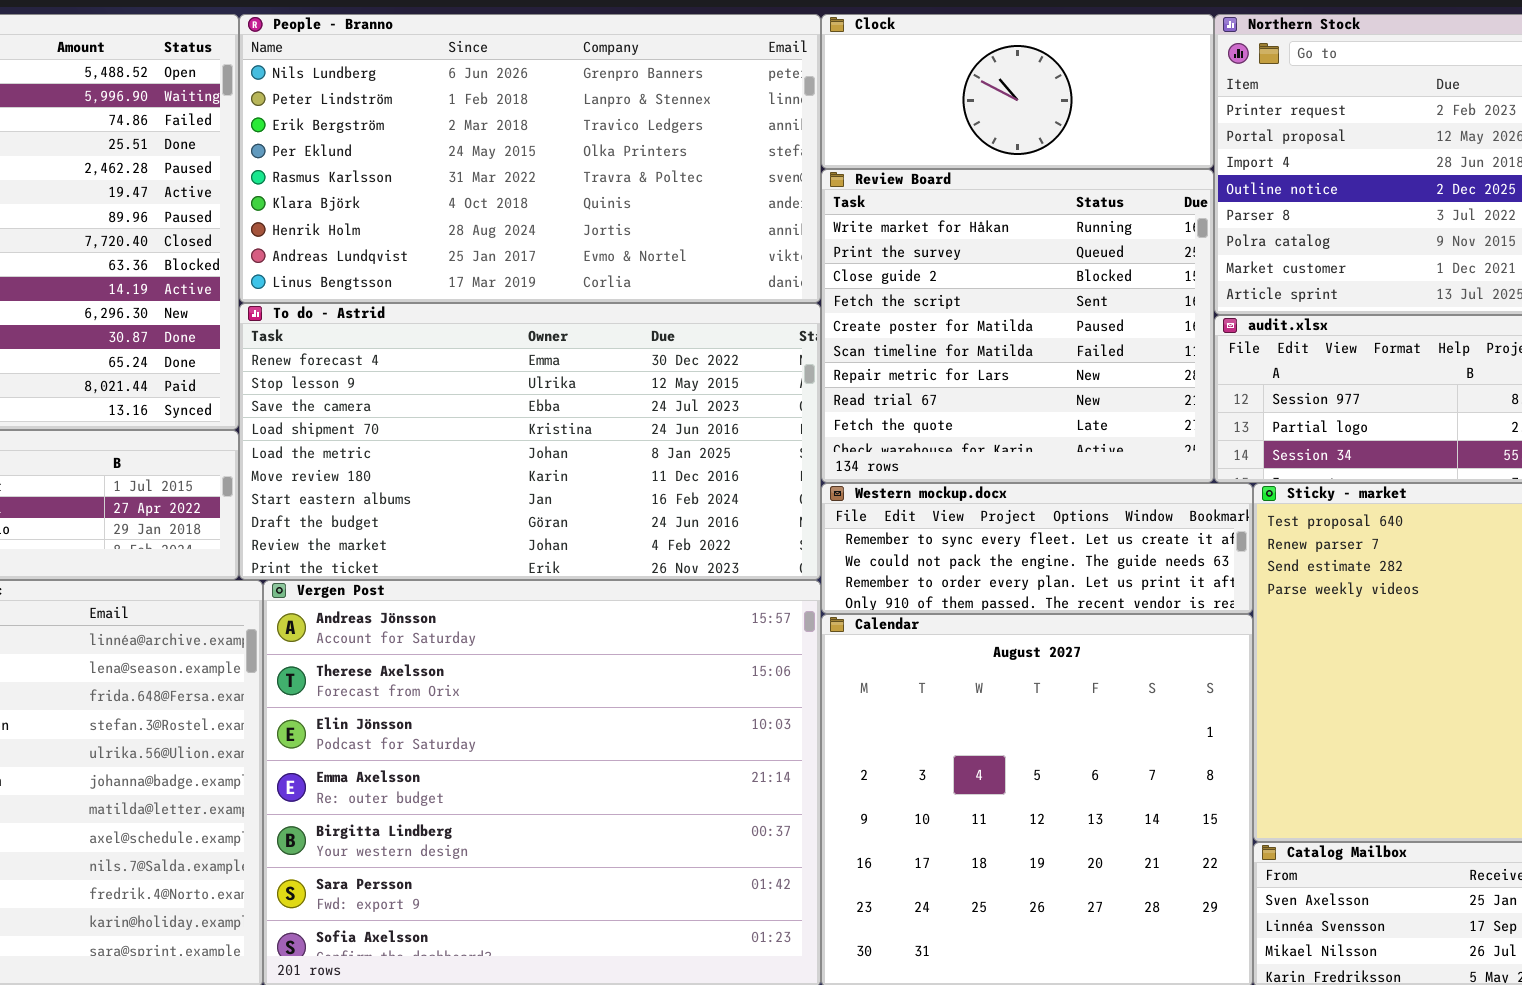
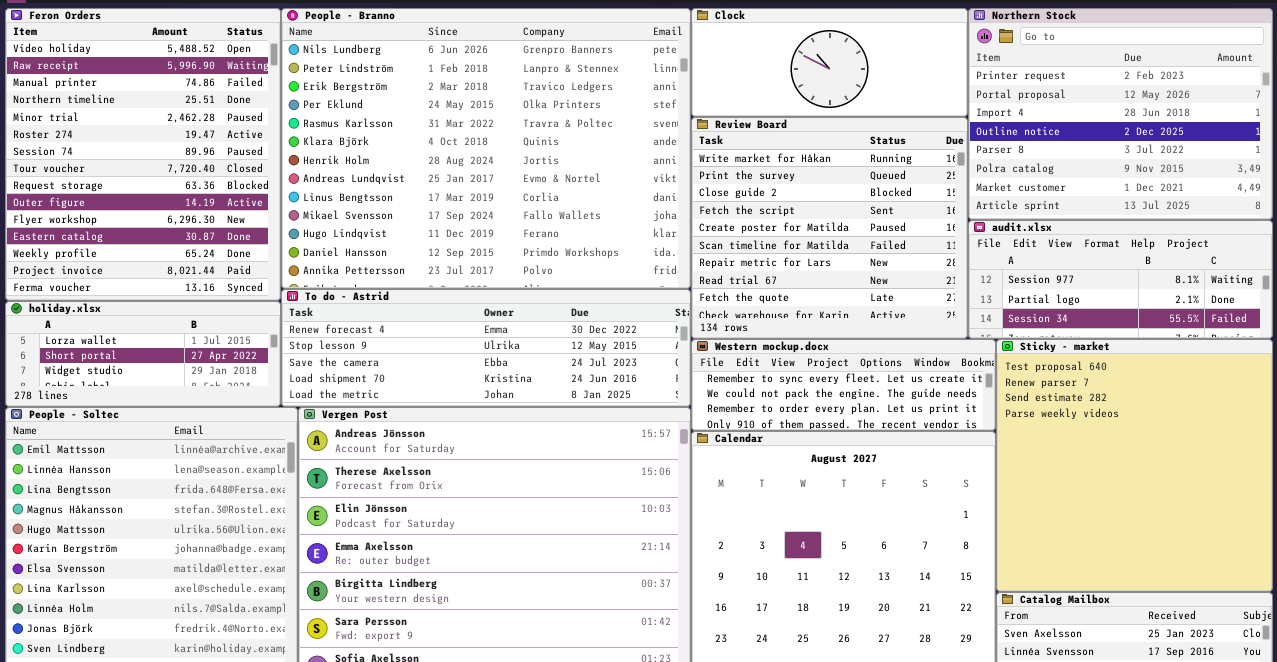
People - Branno: [239,14,821,303] -> [281,8,691,289], resized
To do - Astrid: [239,303,821,580] -> [281,289,691,407], resized

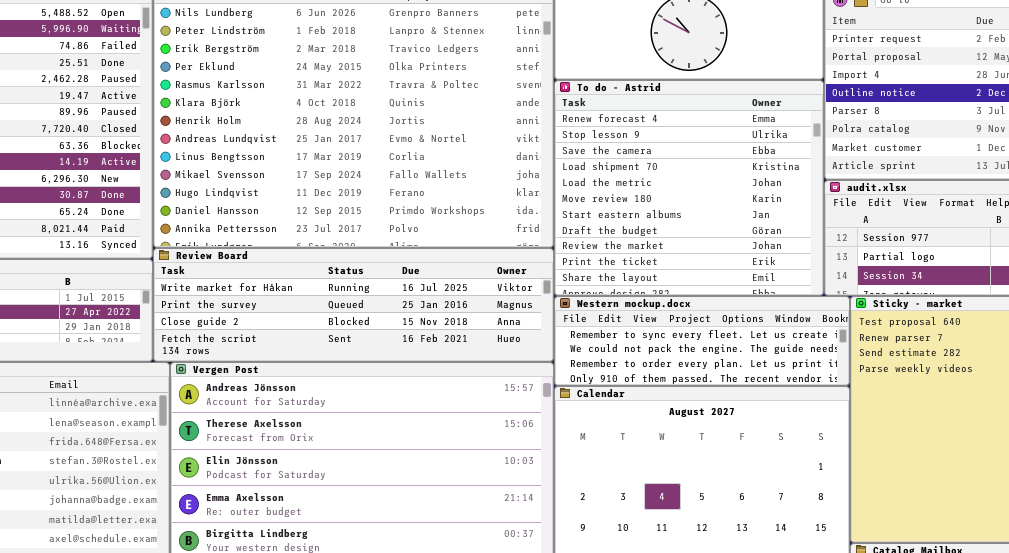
Review Board: [691,117,968,339] -> [153,248,554,362], moved, resized
To do - Astrid: [281,289,691,407] -> [554,80,824,296], moved, resized

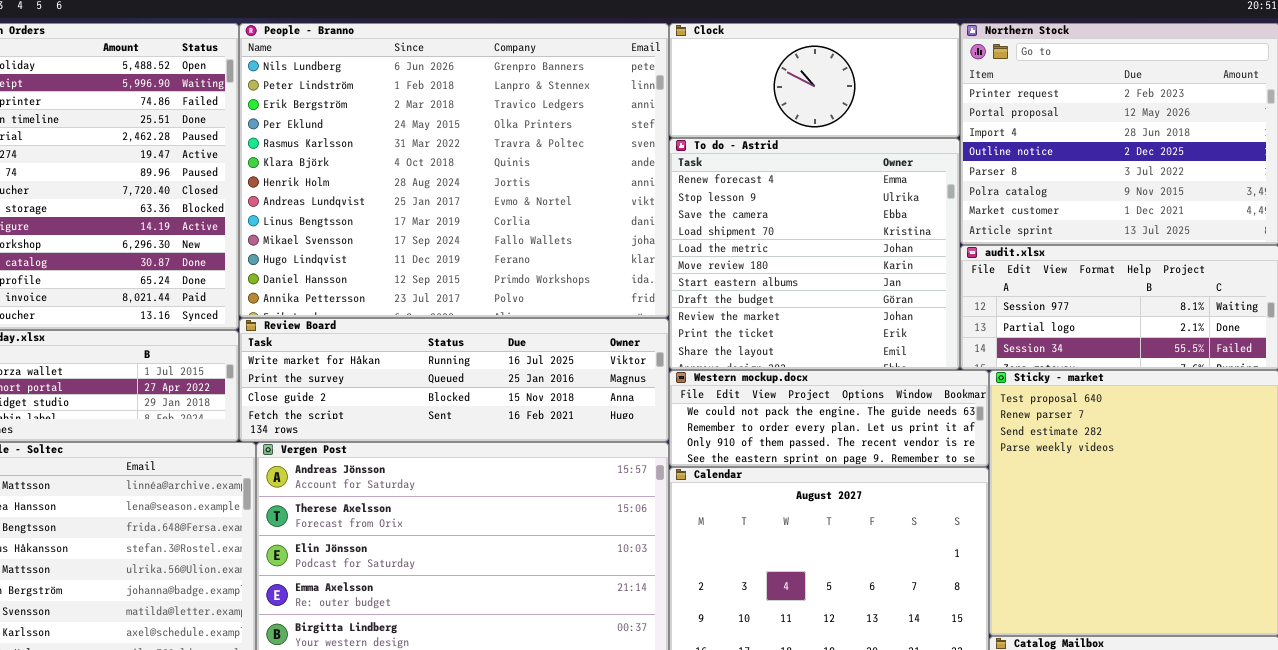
Western mockup.docx: [554,296,850,386] -> [669,370,989,467], scrolled down 1 row

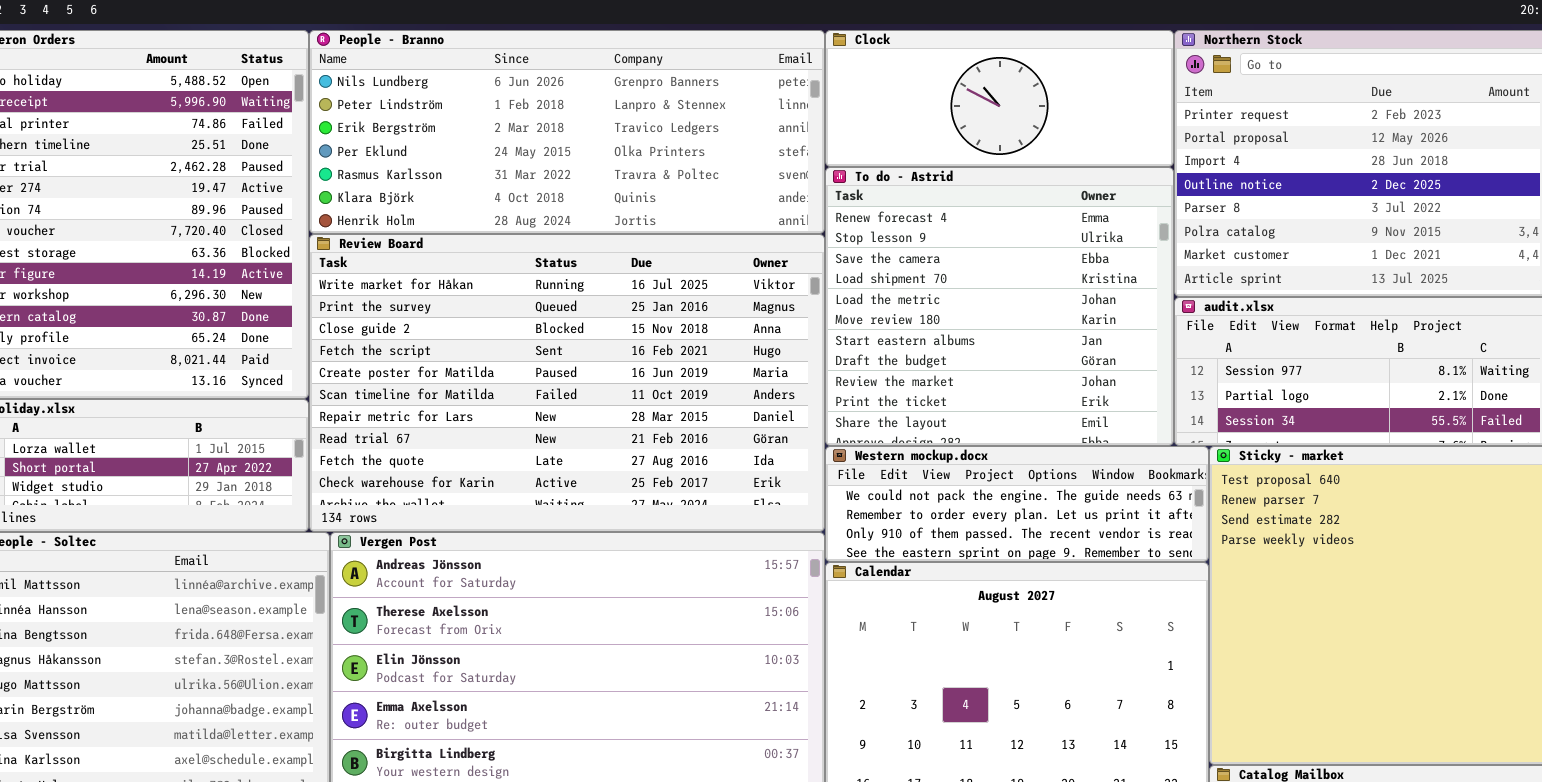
People - Branno: [239,23,669,318] -> [309,30,825,234], resized
Review Board: [239,318,669,442] -> [309,234,825,532], resized

